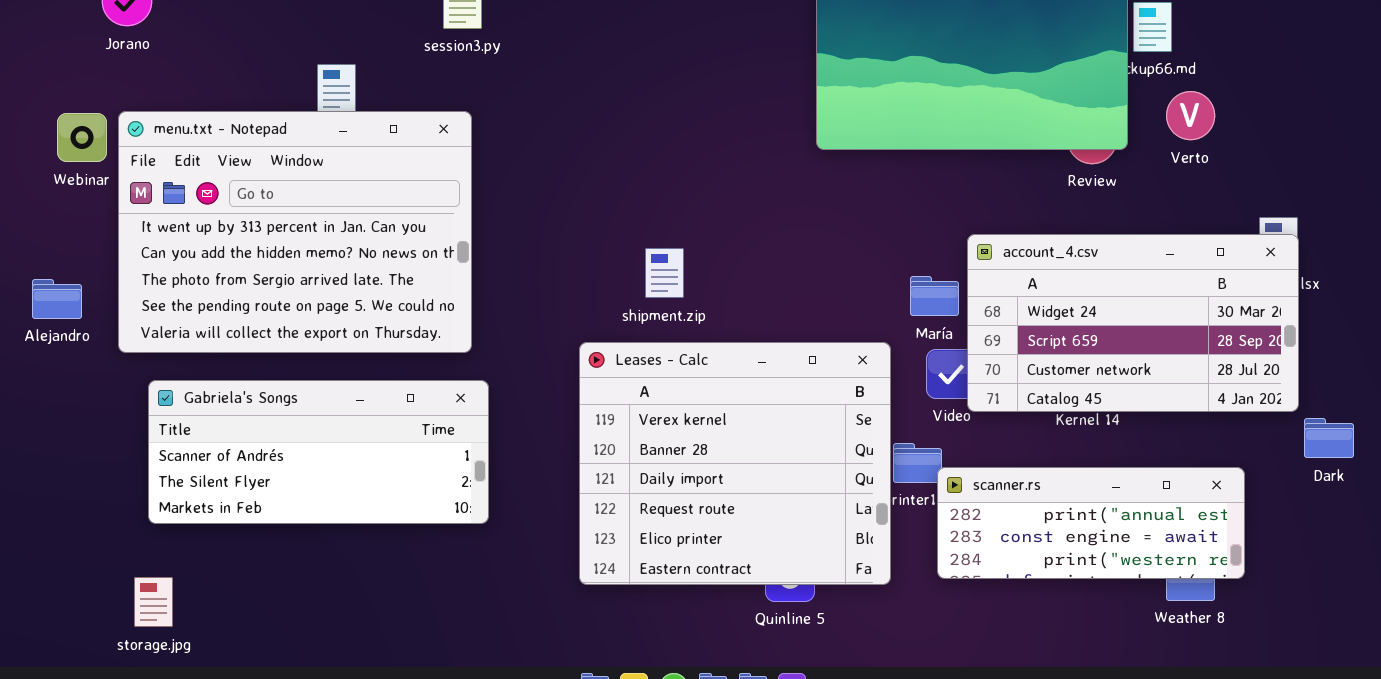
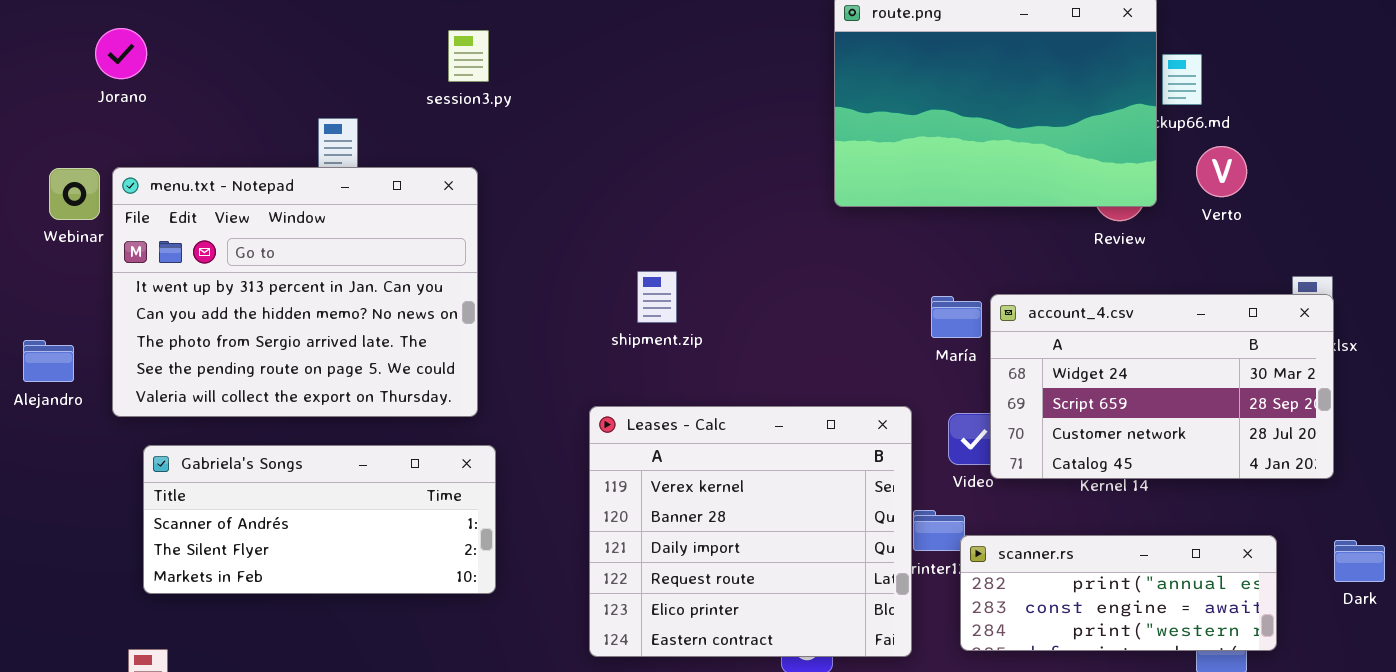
shipment.zip: [645,248,684,298] -> [637,271,677,323], moved
María: [910,276,959,316] -> [931,296,982,338], moved
Dark: [1304,418,1354,458] -> [1334,540,1385,582], moved

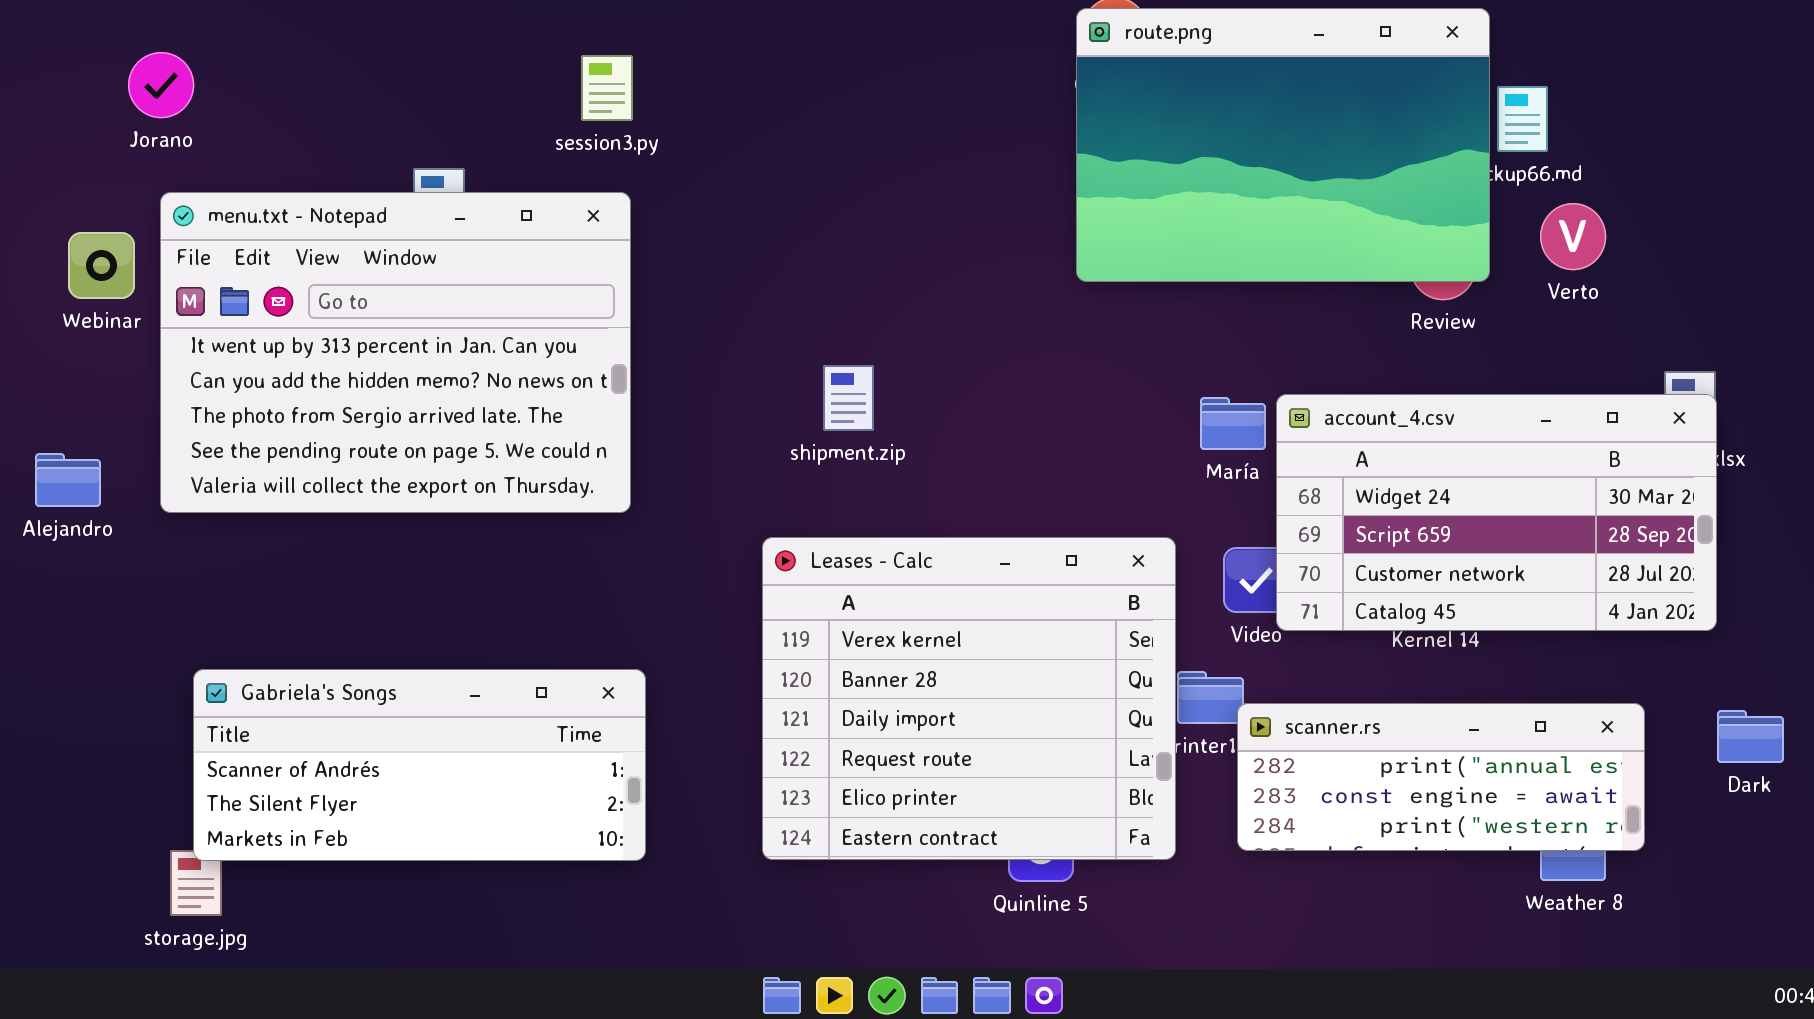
menu.txt - Notepad: [112,167,478,417] -> [160,192,631,513], moved
Gabriela's Songs: [143,445,496,594] -> [193,669,646,861], moved

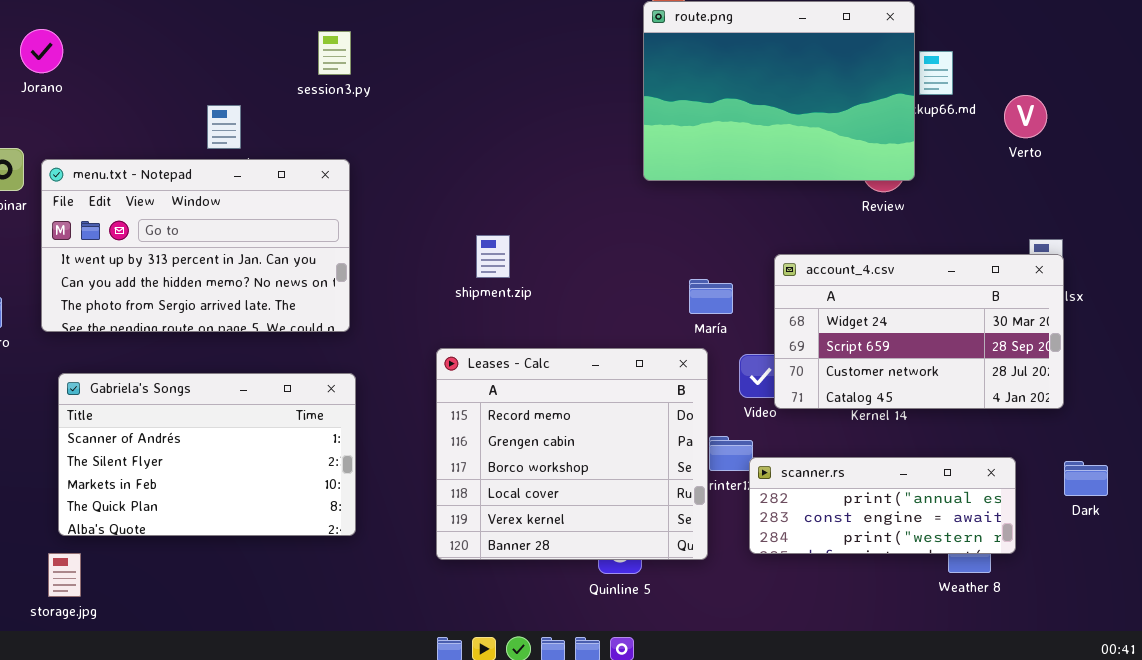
menu.txt - Notepad: [160,192,631,513] -> [41,159,350,332], resized
Verto: [1540,203,1606,270] -> [1004,95,1047,138], moved
María: [1200,397,1266,450] -> [689,279,733,314], moved
Leases - Calc: [762,537,1176,860] -> [436,348,708,560], scrolled up 4 rows
Gabriela's Songs: [193,669,646,861] -> [58,373,356,536], moved, resized

